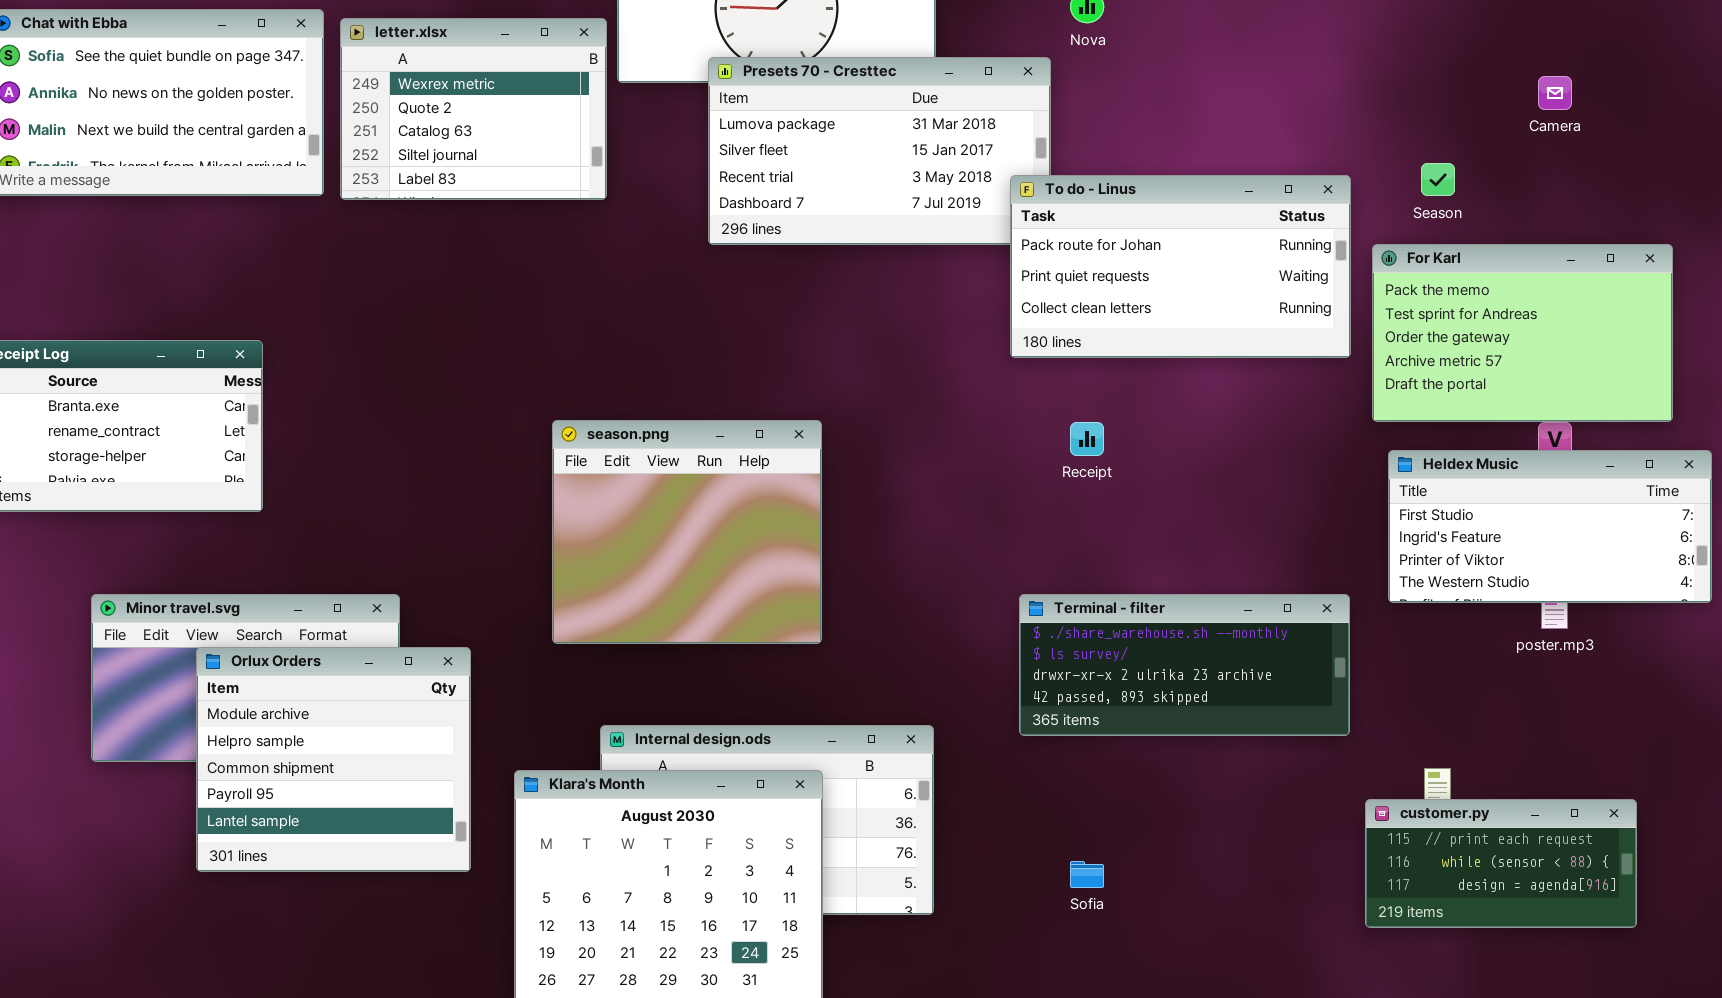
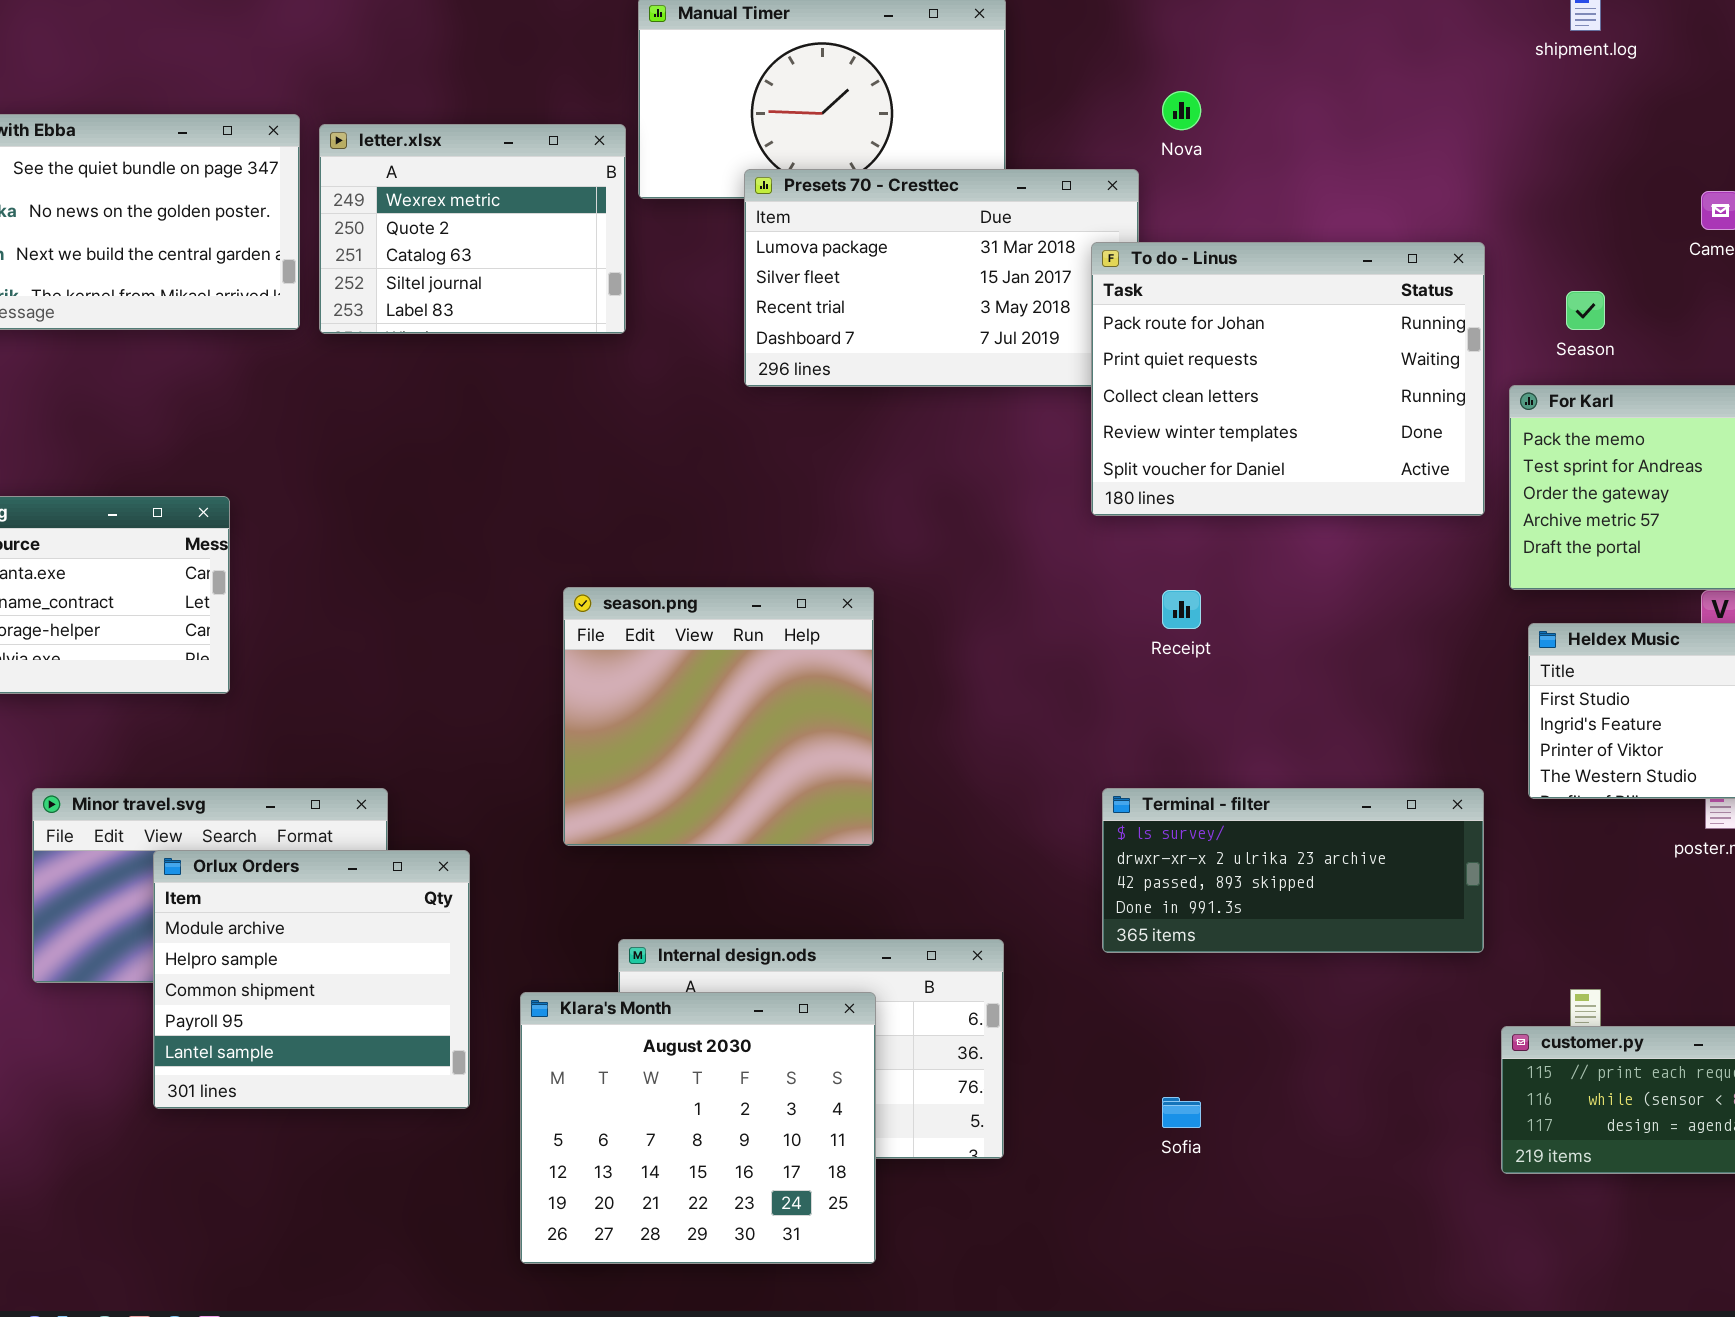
To do - Linus: [1010,175,1351,358] -> [1091,242,1485,516], resized
Terminal - filter: [1019,594,1350,736] -> [1102,788,1484,953], scrolled down 1 row

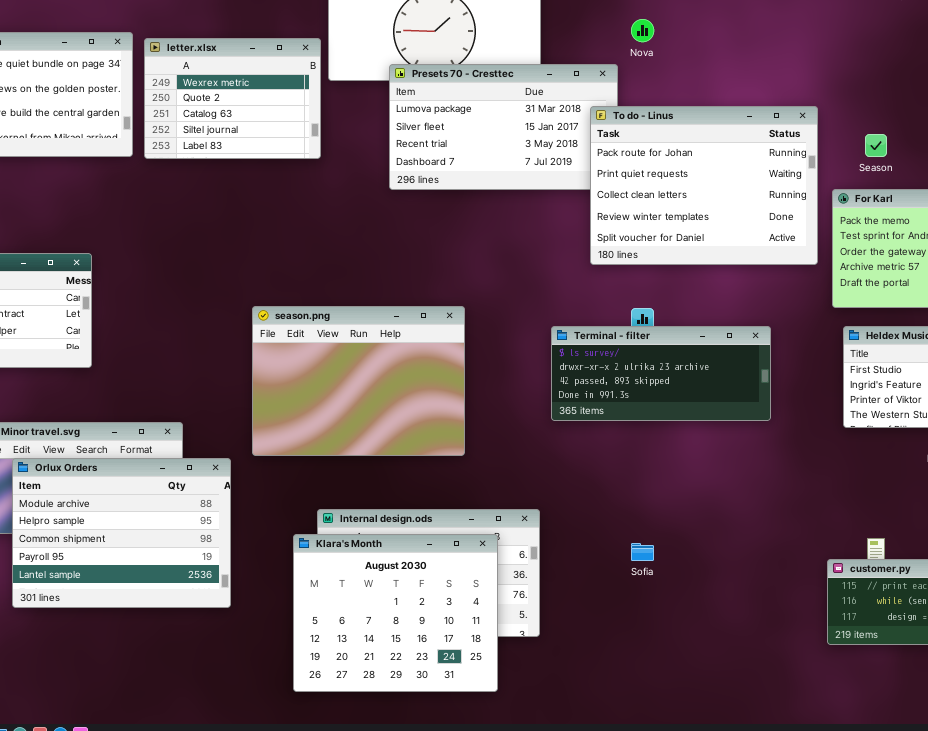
season.png: [563,587,874,846] -> [252,306,465,456], resized
Terminal - filter: [1102,788,1484,953] -> [551,326,771,421], moved
Orlux Orders: [153,850,470,1109] -> [12,458,231,608], resized
Klara's Month: [520,992,876,1264] -> [293,534,498,692], moved
Sofia: [1162,1097,1201,1128] -> [631,543,654,561], moved

